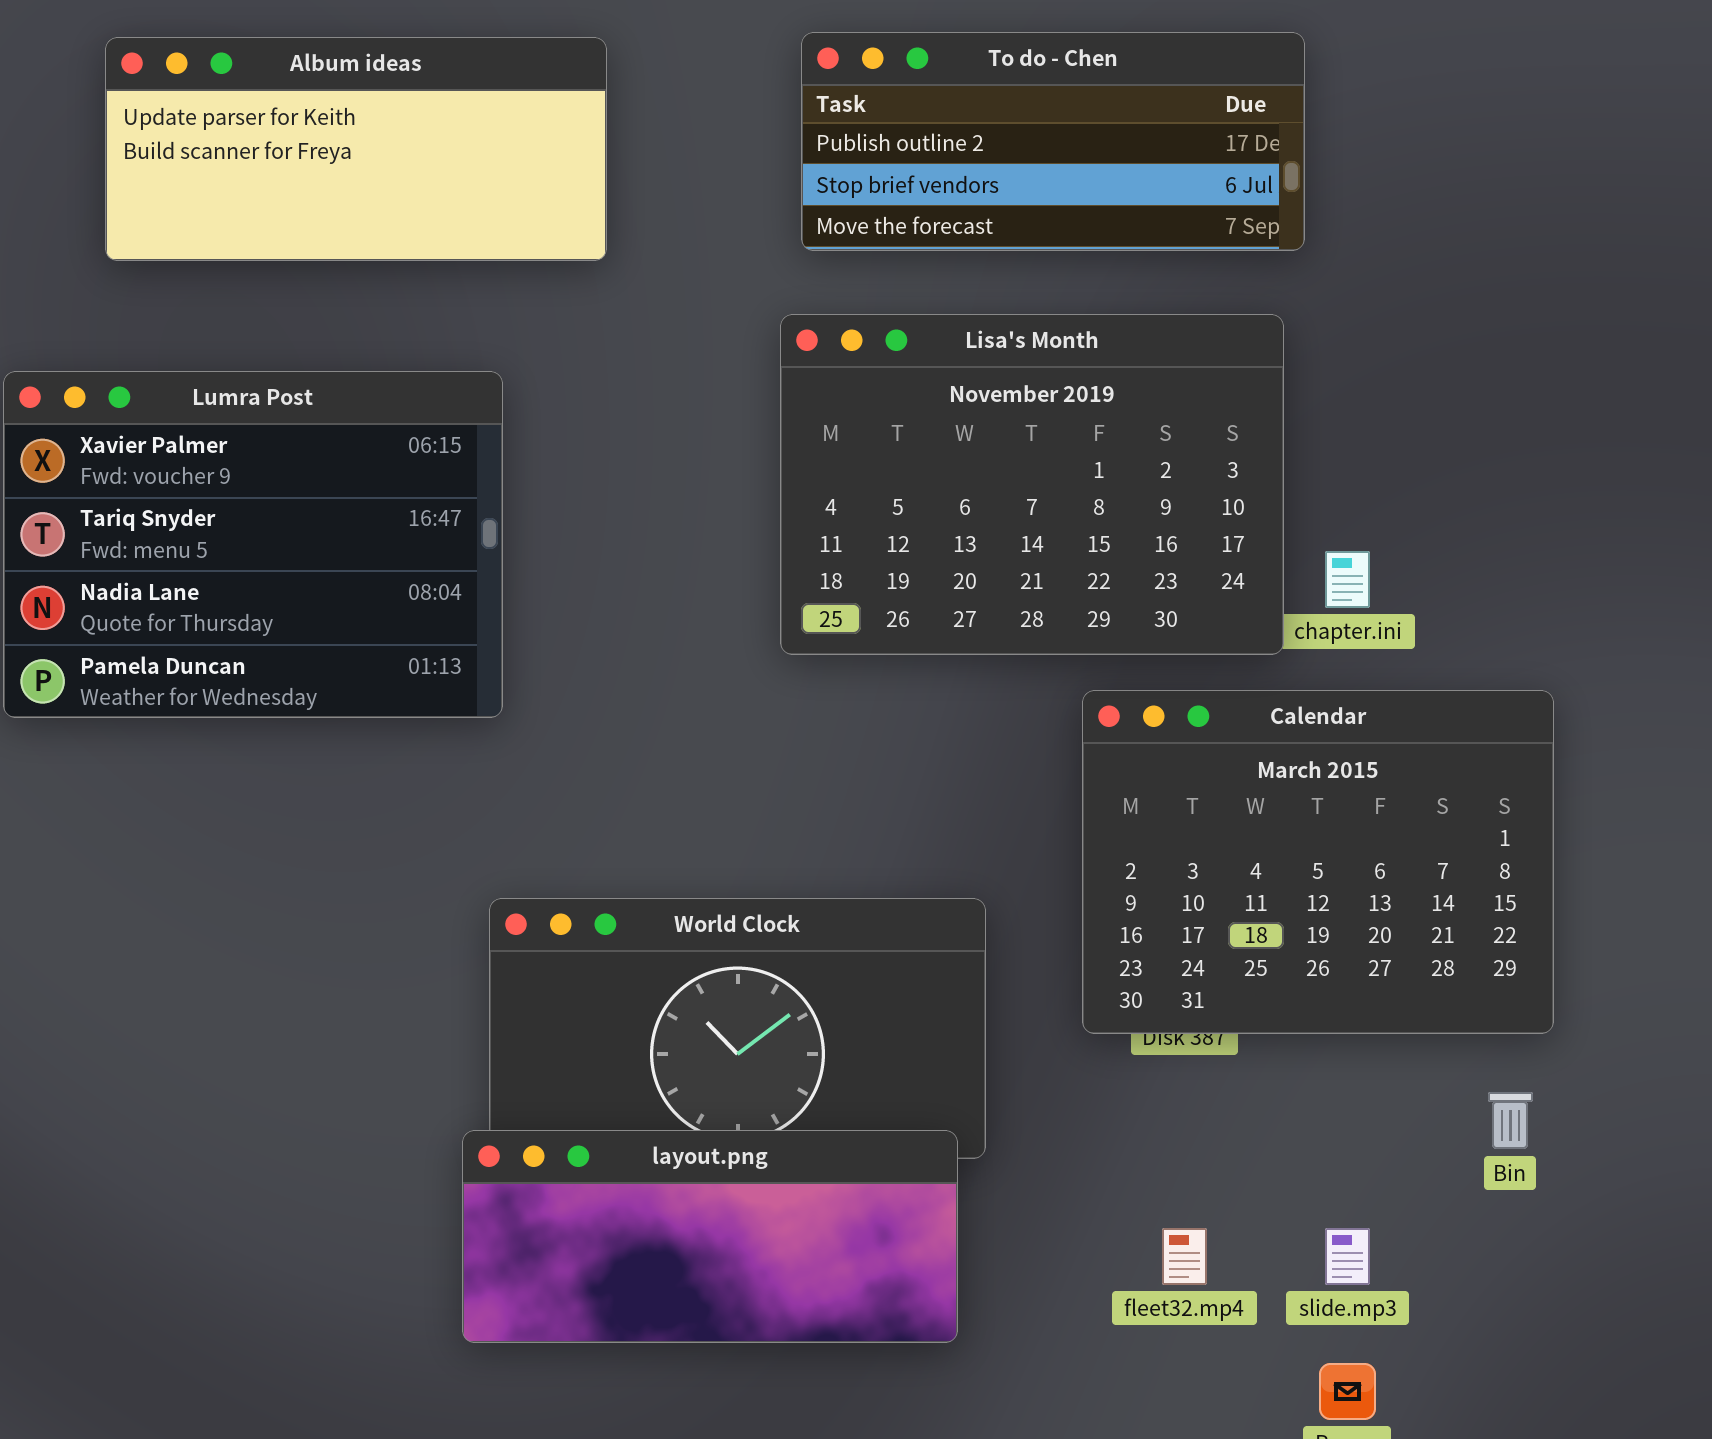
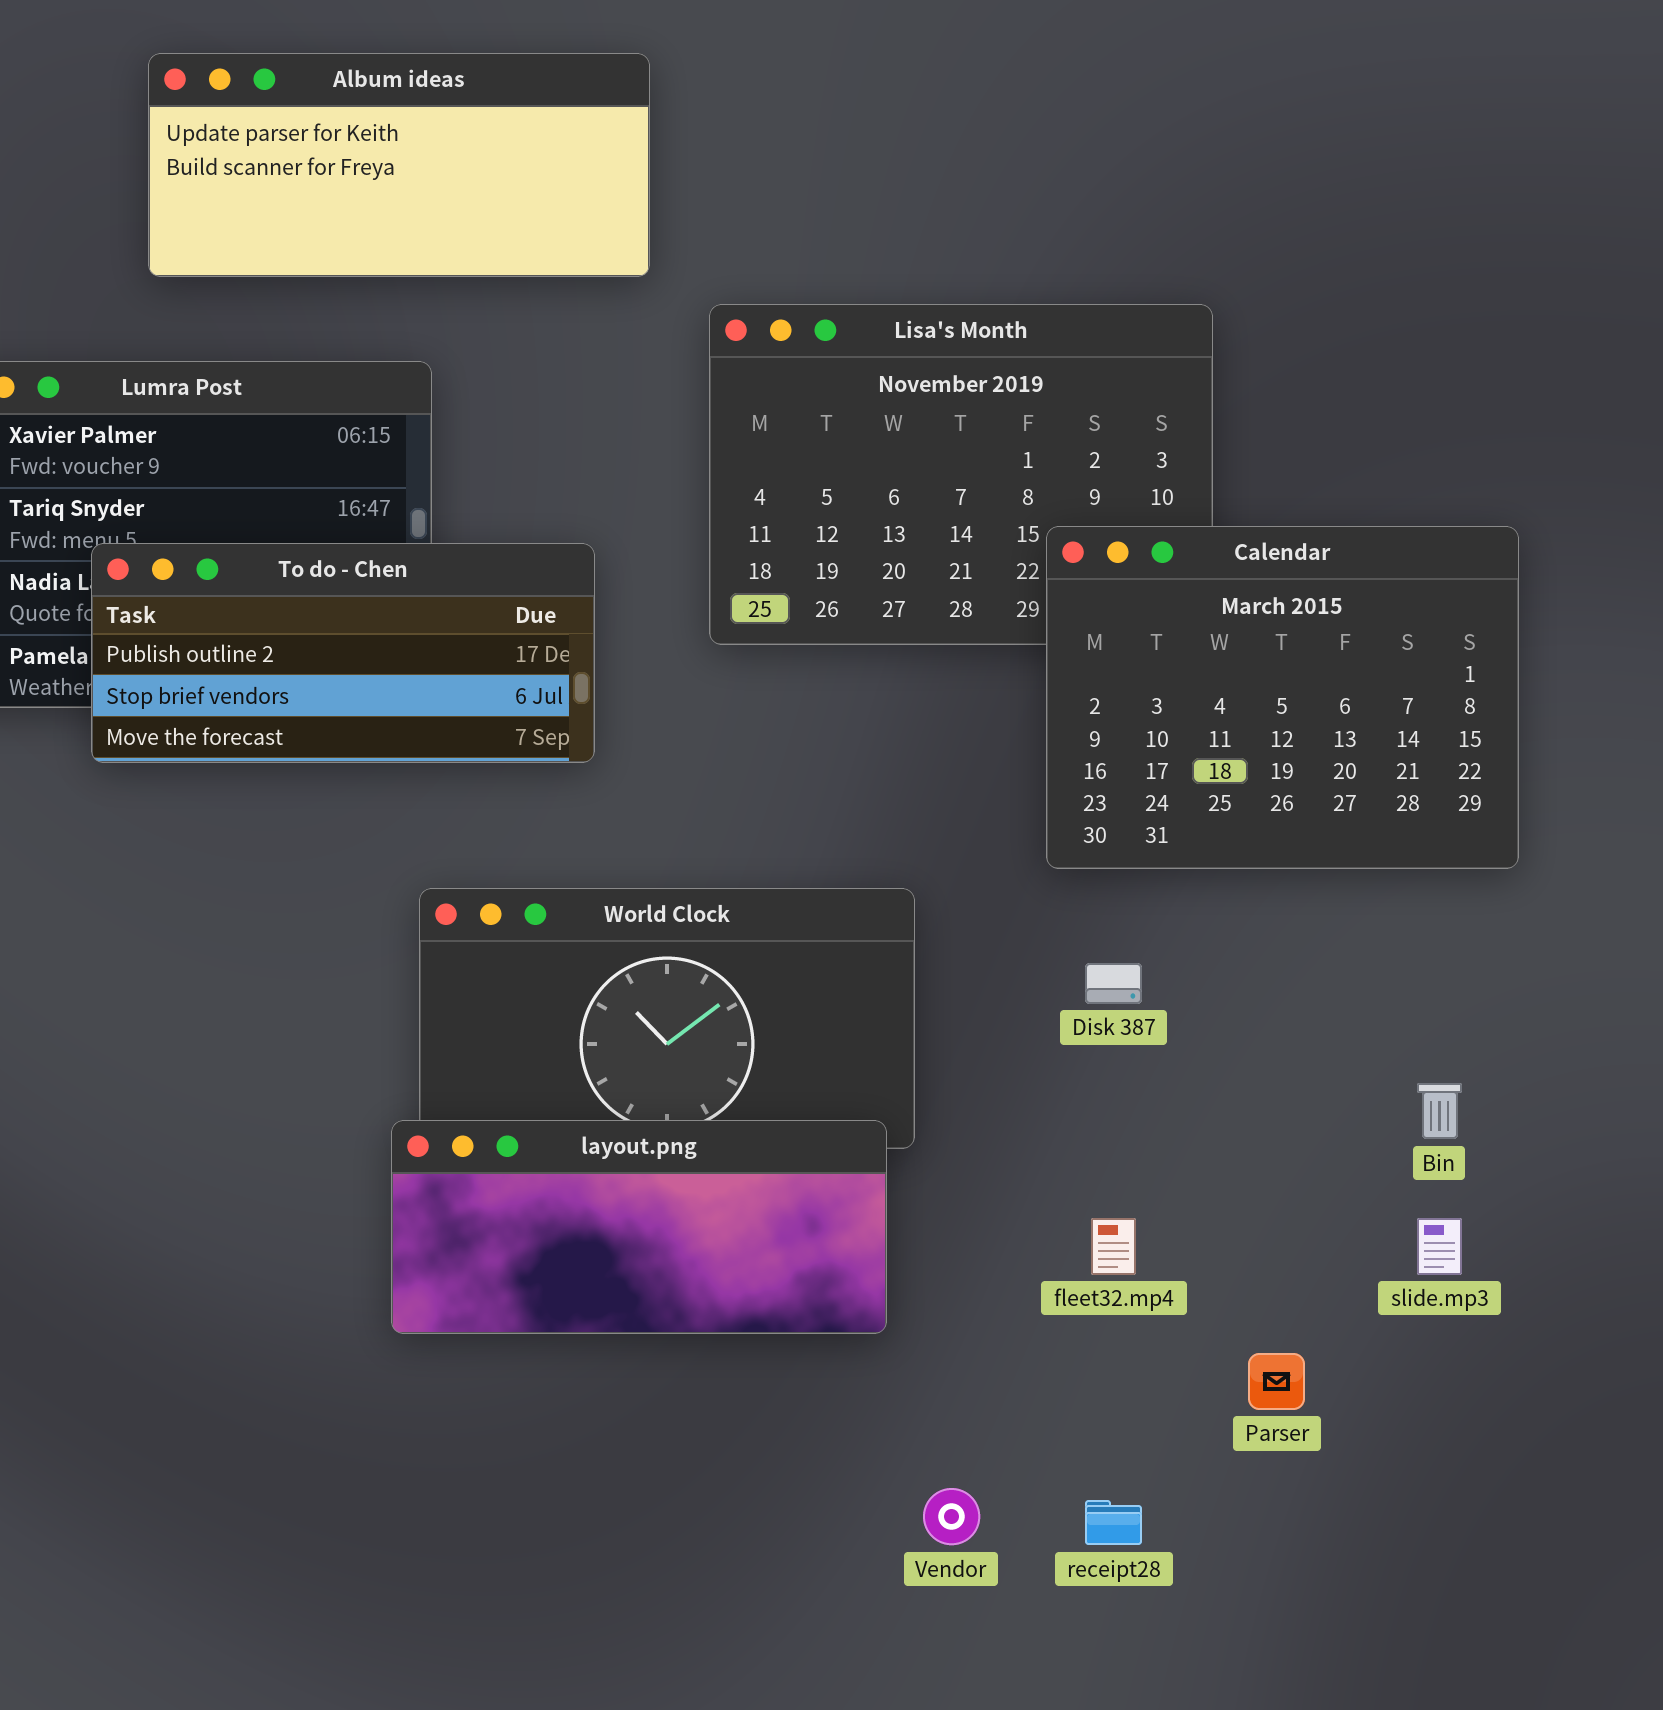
To do - Chen: [801,32,1305,251] -> [91,543,595,763], moved
Album ideas: [105,37,607,261] -> [148,53,650,277], moved
Calendar: [1082,690,1554,1034] -> [1046,526,1519,869], moved
slide.mp3: [1325,1228,1370,1285] -> [1417,1218,1462,1275], moved

